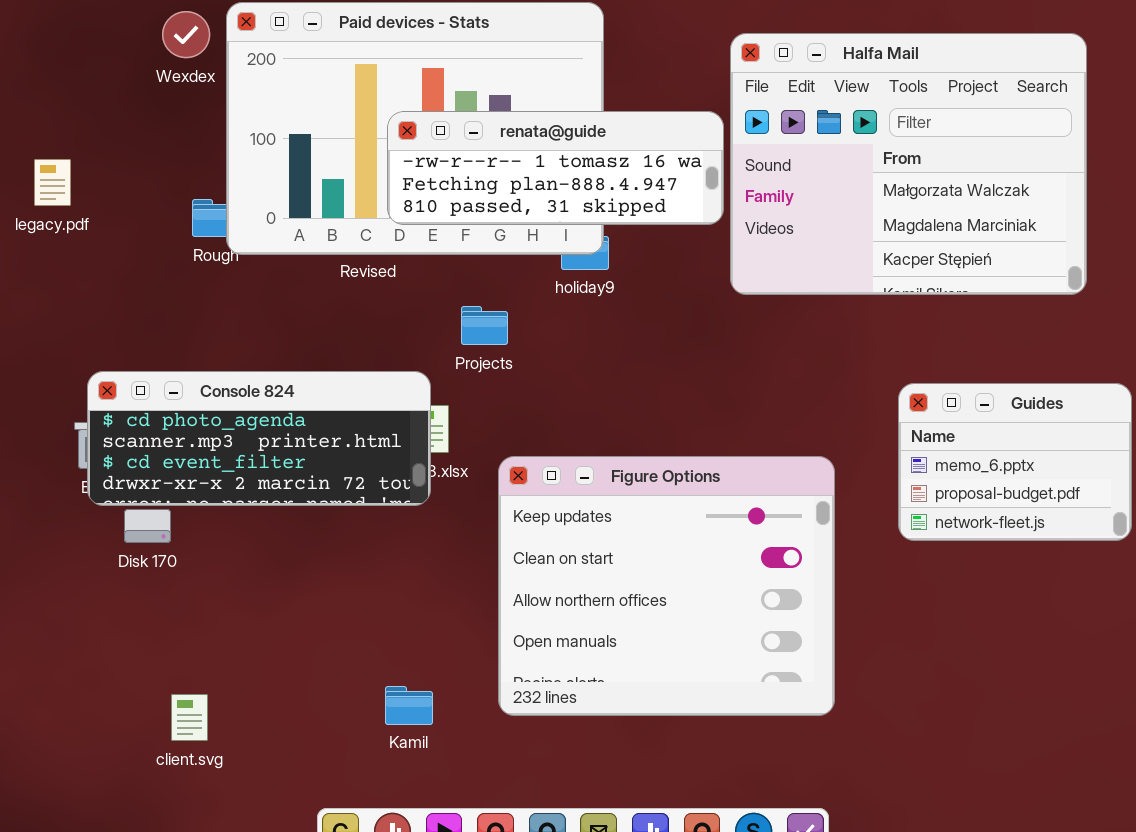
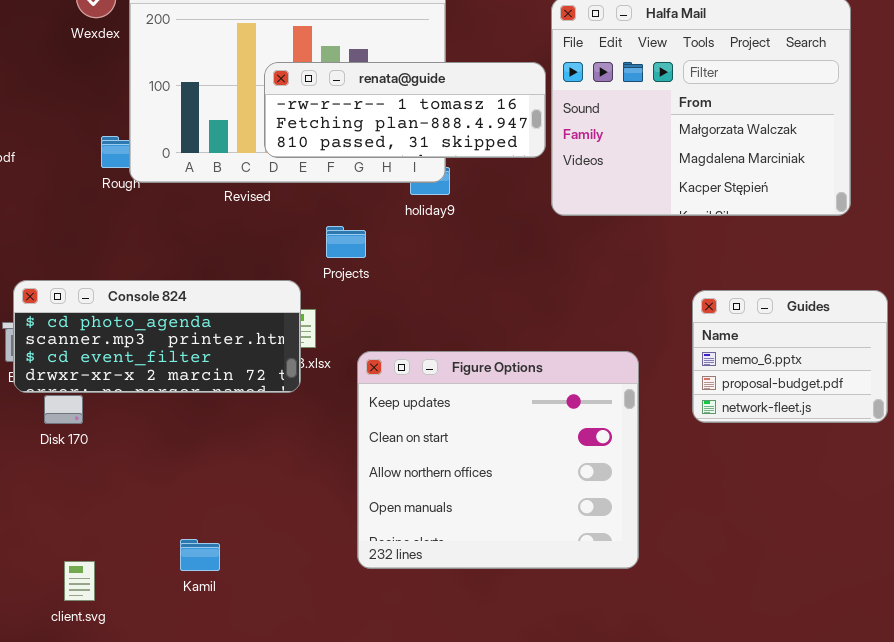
Kamil: [385,686,433,725] -> [180,539,220,571], moved
client.svg: [171,694,208,741] -> [64,561,95,601], moved

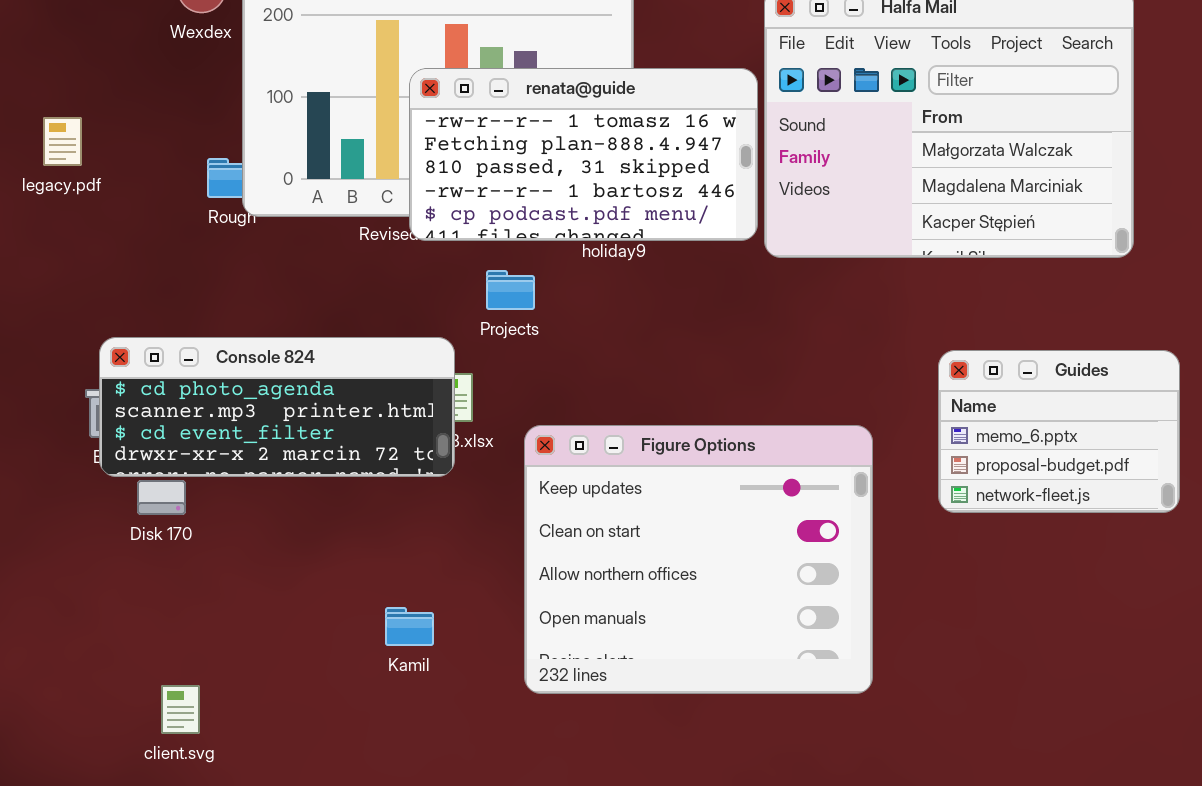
renata@guide: [264,62,546,158] -> [409,68,758,241], resized
Kamil: [180,539,220,571] -> [385,607,434,646], moved

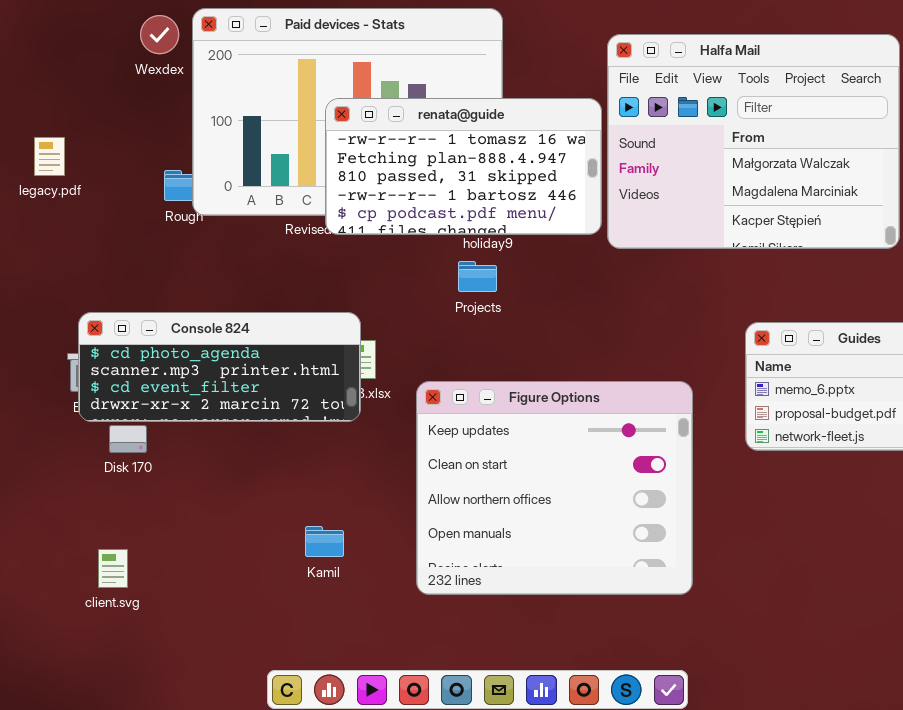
Projects: [486,270,535,310] -> [458,261,497,292], moved
client.svg: [161,685,200,734] -> [98,549,128,588], moved

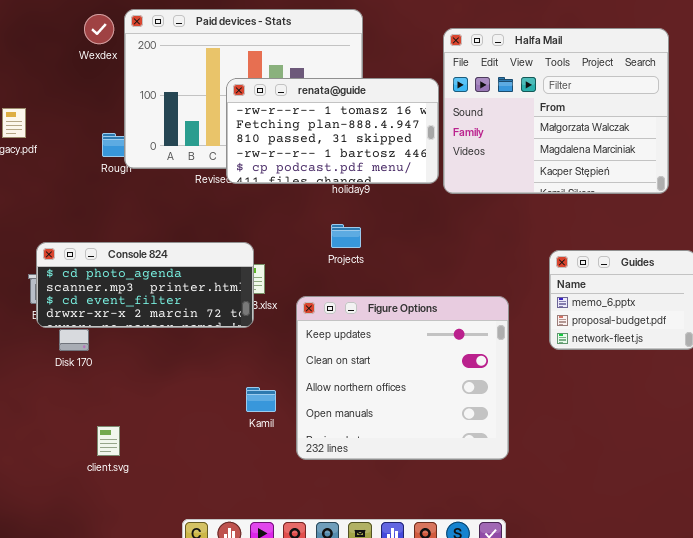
Projects: [458,261,497,292] -> [331,224,361,248], moved
Kamil: [305,526,344,557] -> [246,387,276,412], moved
client.svg: [98,549,128,588] -> [97,426,120,456], moved

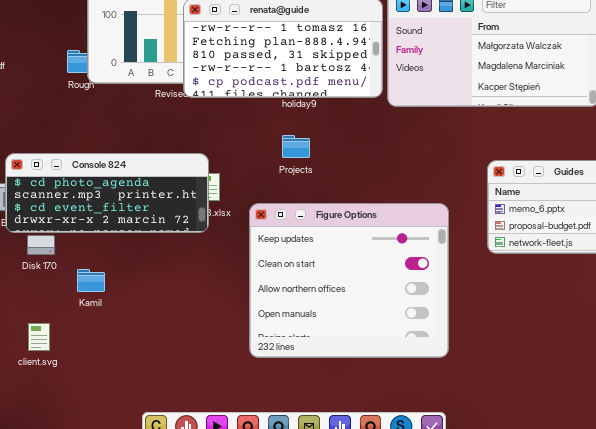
Kamil: [246,387,276,412] -> [77,269,105,292], moved
client.svg: [97,426,120,456] -> [28,323,50,351], moved

